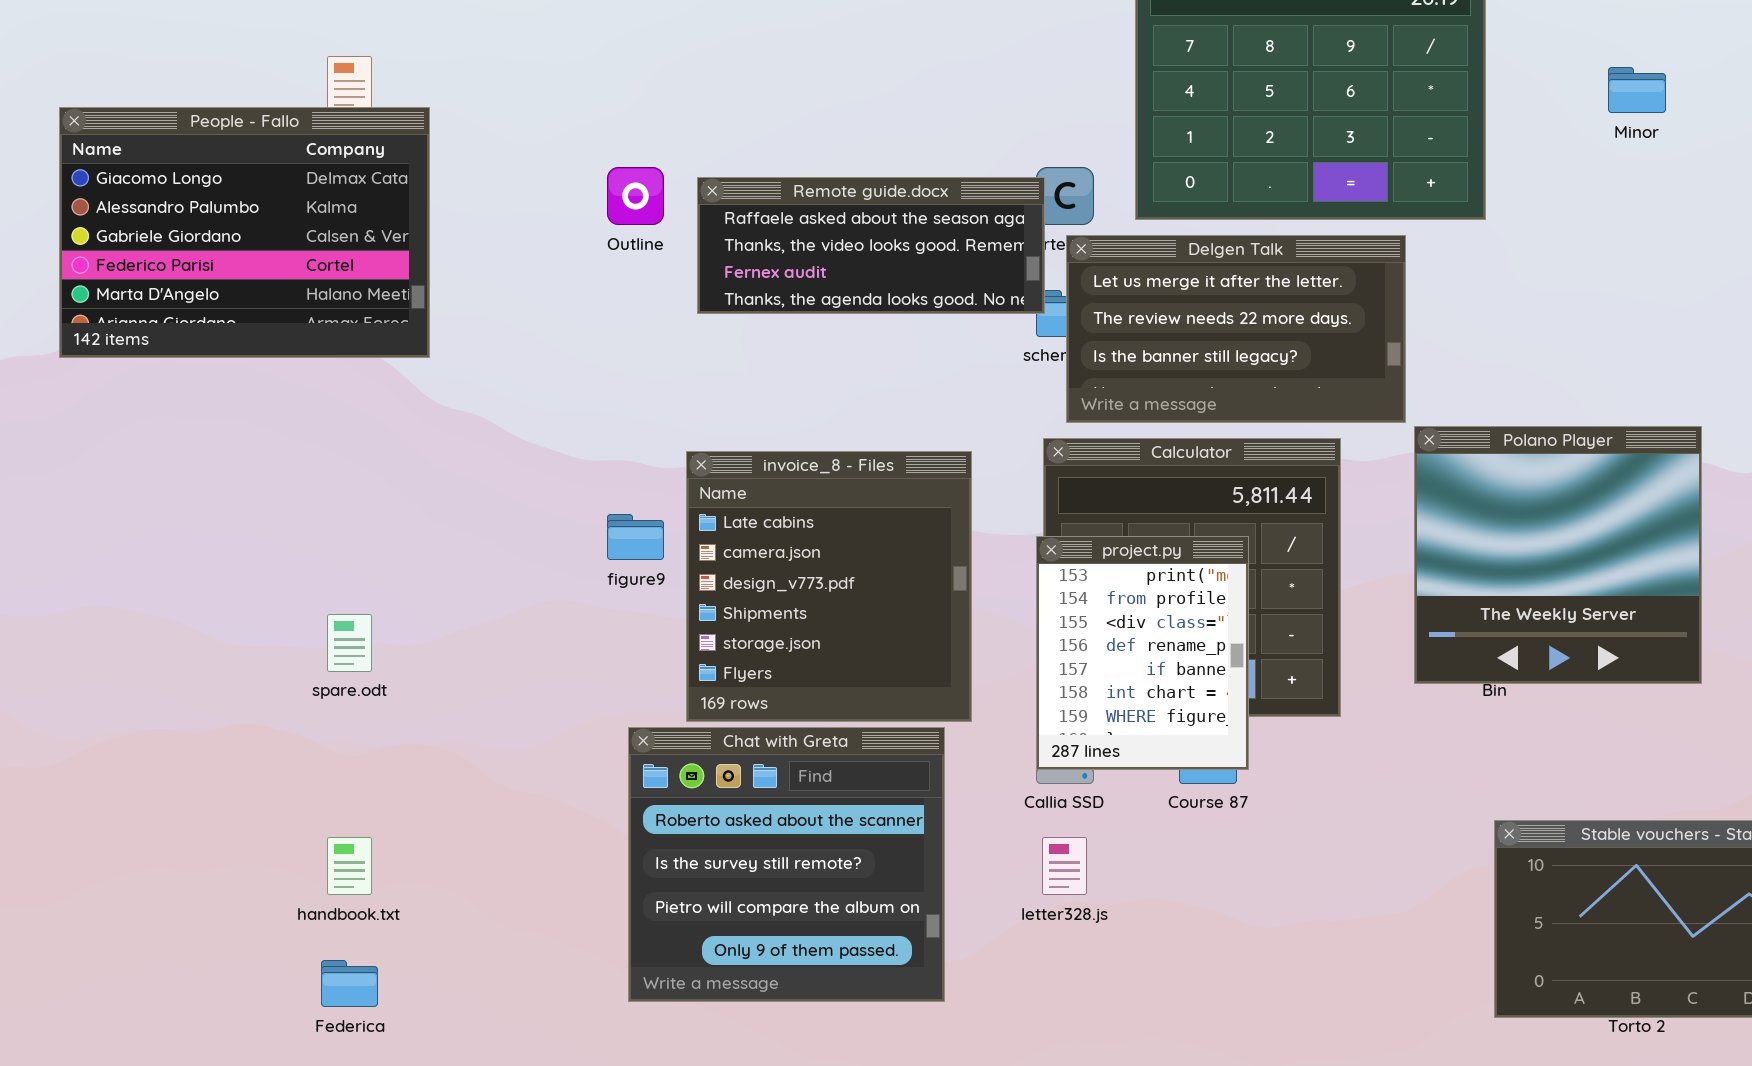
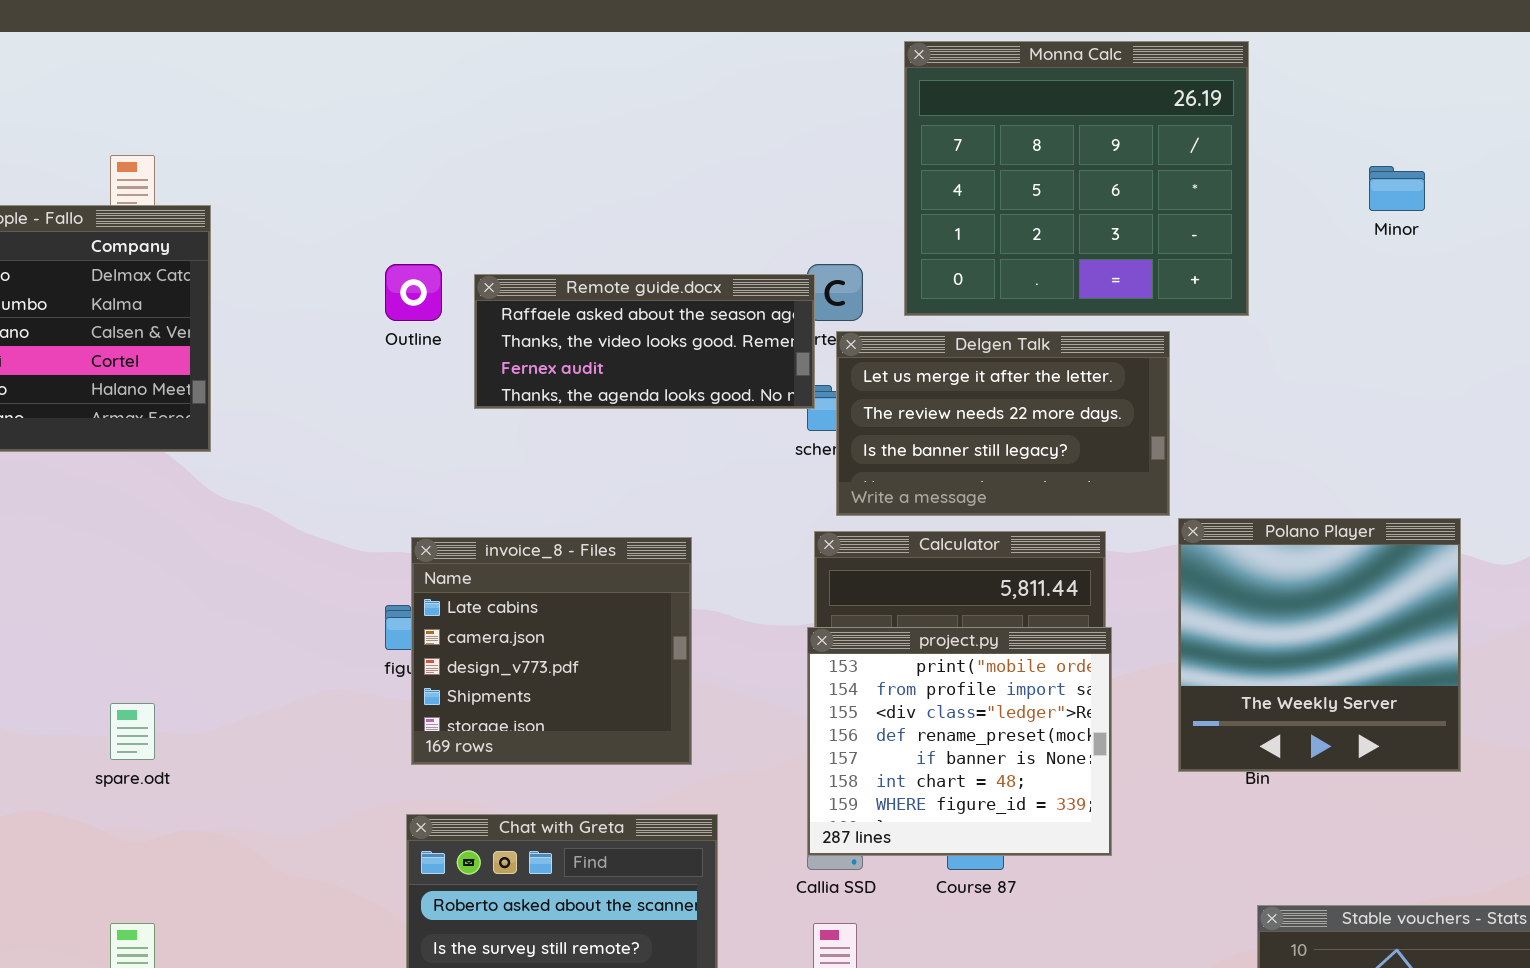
invoice_8 - Files: [686,451,972,722] -> [411,537,692,765], moved, resized
project.py: [1036,536,1249,770] -> [807,627,1112,856], resized

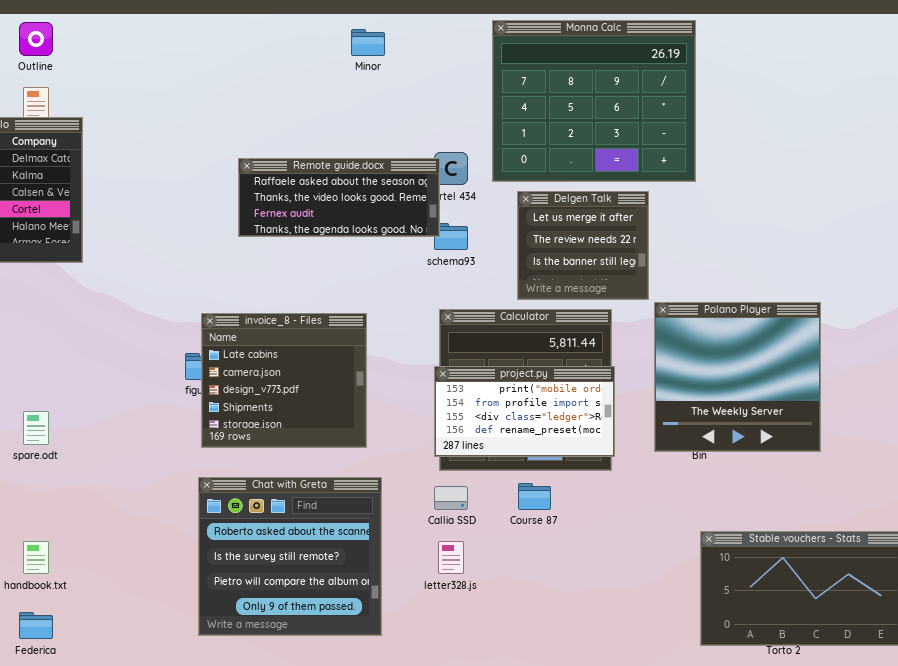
Minor: [1369,166,1425,211] -> [351,29,385,56], moved
Outline: [385,264,442,321] -> [19,22,53,56], moved
Delgen Talk: [836,331,1170,516] -> [517,191,649,300], resized
project.py: [807,627,1112,856] -> [434,366,615,457], resized

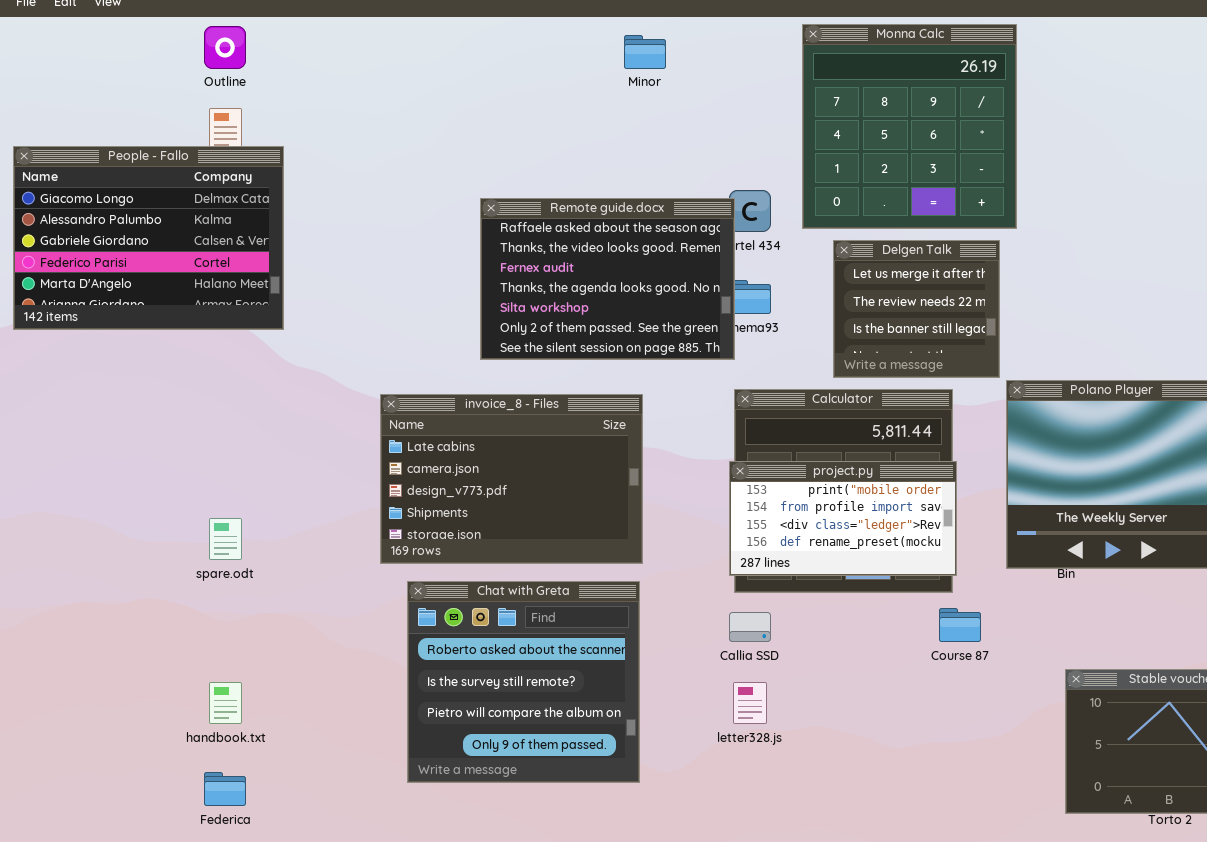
Monna Calc: [492,20,696,182] -> [802,24,1017,229], resized
Remote guide.docx: [238,158,440,237] -> [480,198,735,360], resized
invoice_8 - Files: [201,313,367,448] -> [380,394,643,564], resized
Chat with Greta: [198,477,382,636] -> [407,581,640,783], moved
Course 87: [518,483,551,510] -> [939,608,981,642], moved

